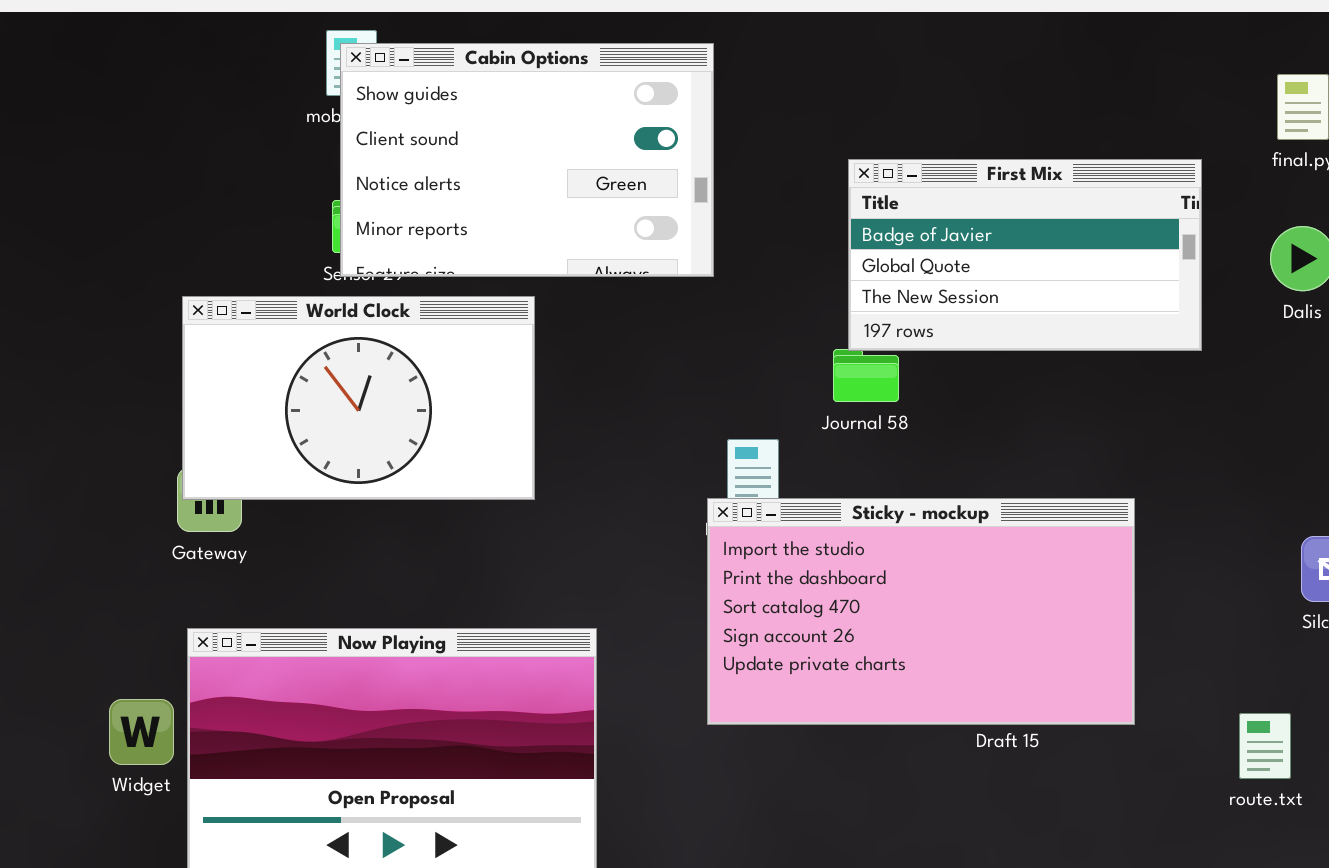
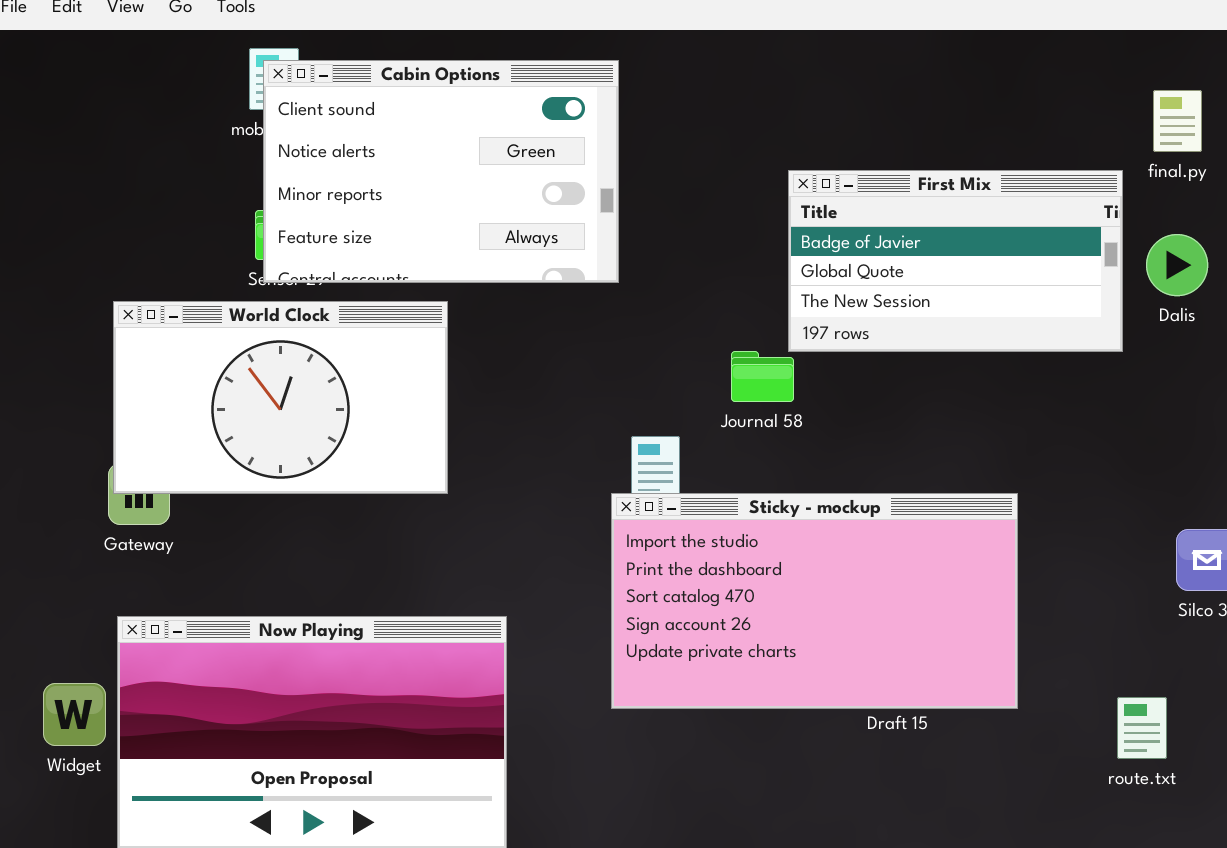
Cabin Options: [340,43,714,277] -> [263,60,619,283], scrolled down 1 row
First Mix: [848,159,1202,351] -> [788,170,1123,352], moved

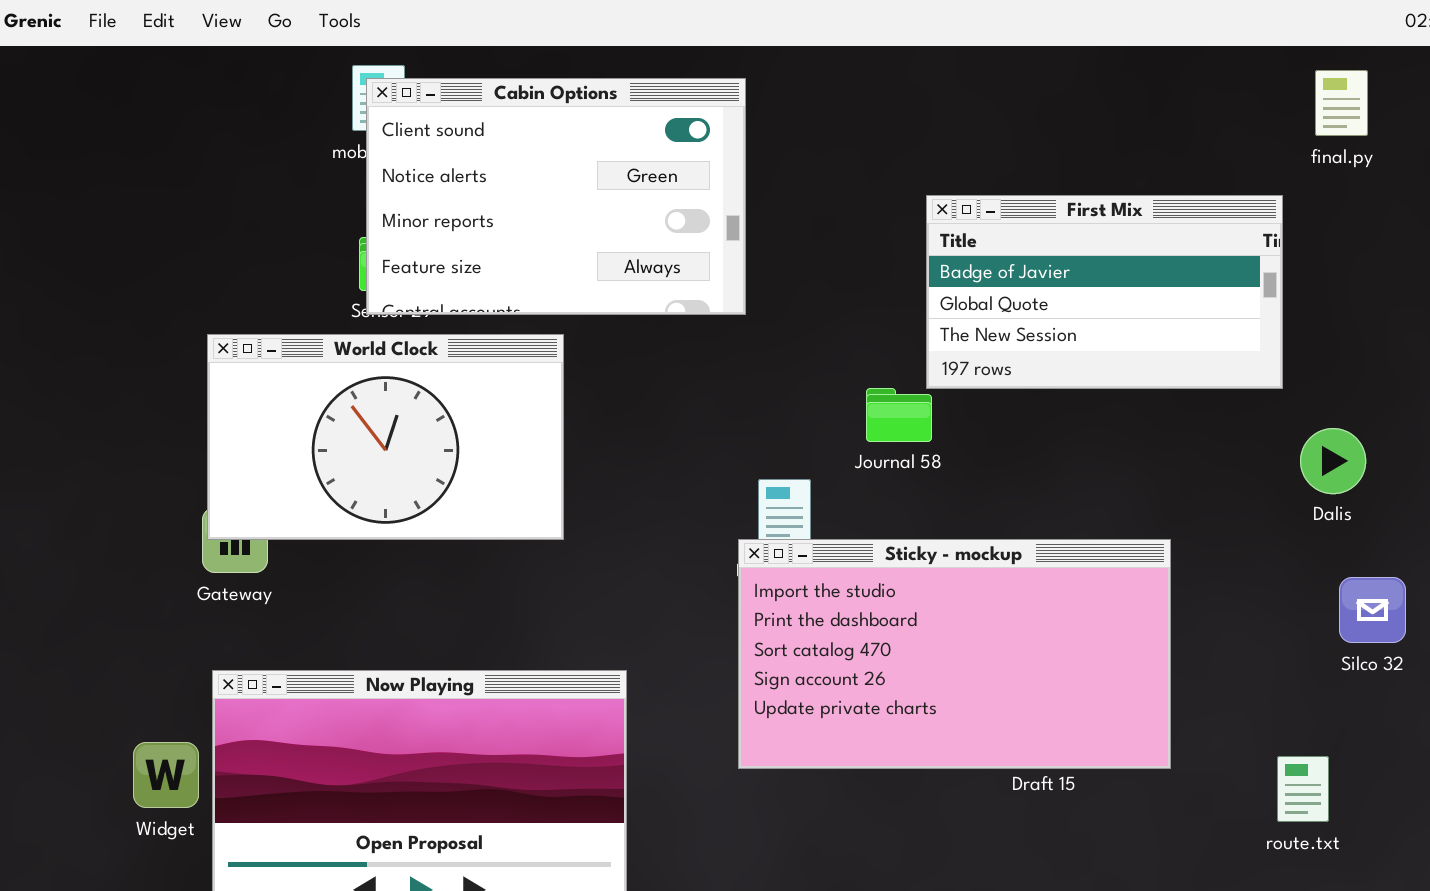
final.py: [1153,90,1202,152] -> [1315,70,1368,136], moved
Dalis: [1146,234,1208,296] -> [1300,428,1366,494], moved

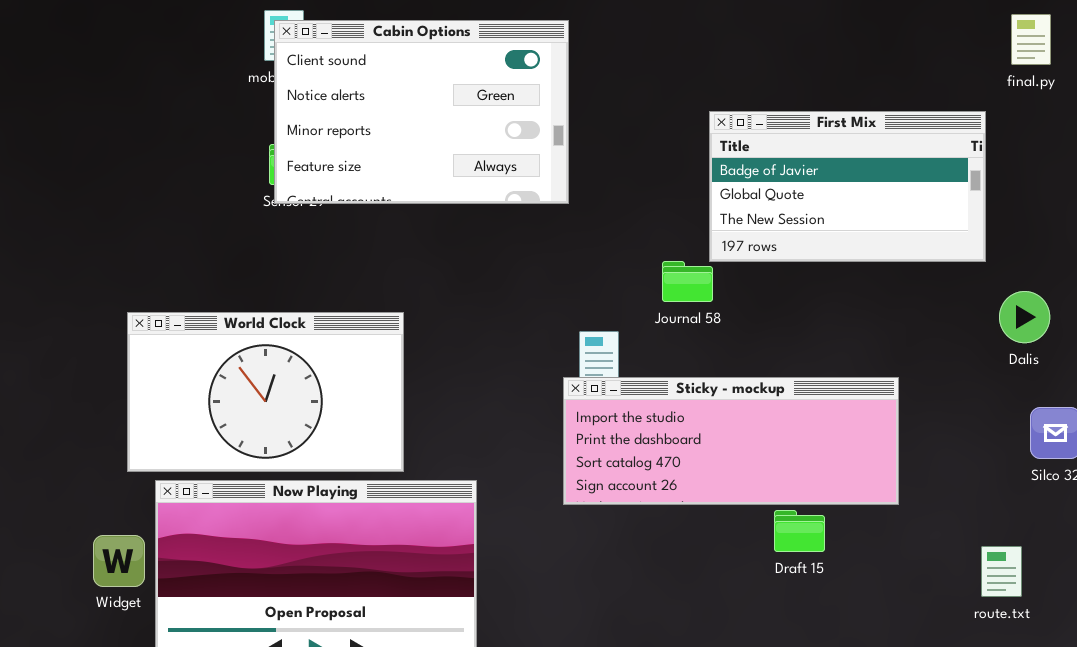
World Clock: [207,334,564,540] -> [127,312,404,472], moved
Sticky - mockup: [738,539,1171,769] -> [563,377,899,505], resized

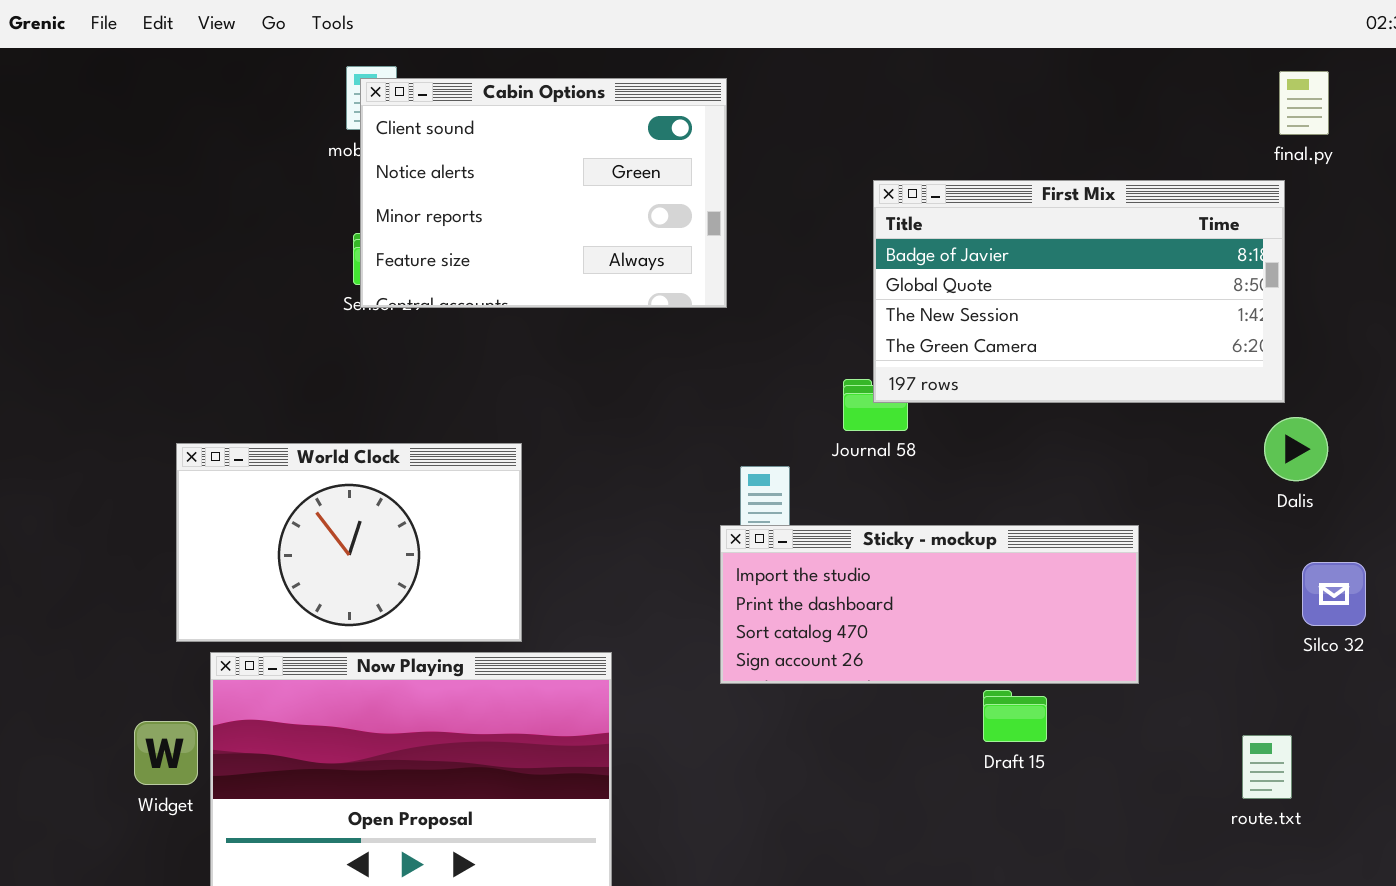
First Mix: [709,111,986,262] -> [873,180,1285,403], moved, resized

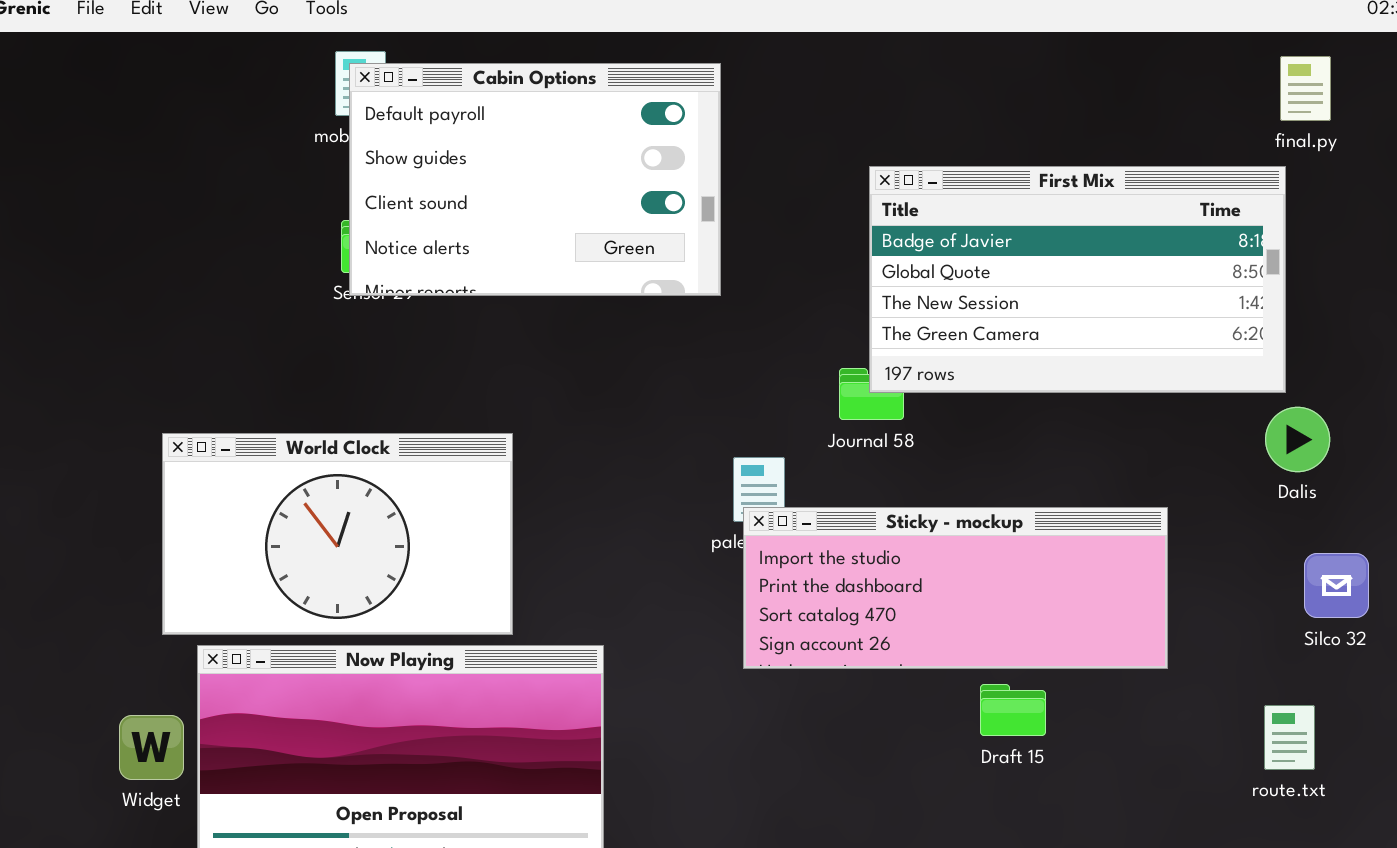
Cabin Options: [360,78,727,308] -> [349,63,721,296], scrolled up 2 rows
Sticky - mockup: [720,525,1139,684] -> [743,507,1168,669], moved
route.txt: [1242,735,1292,799] -> [1264,705,1315,770], moved

